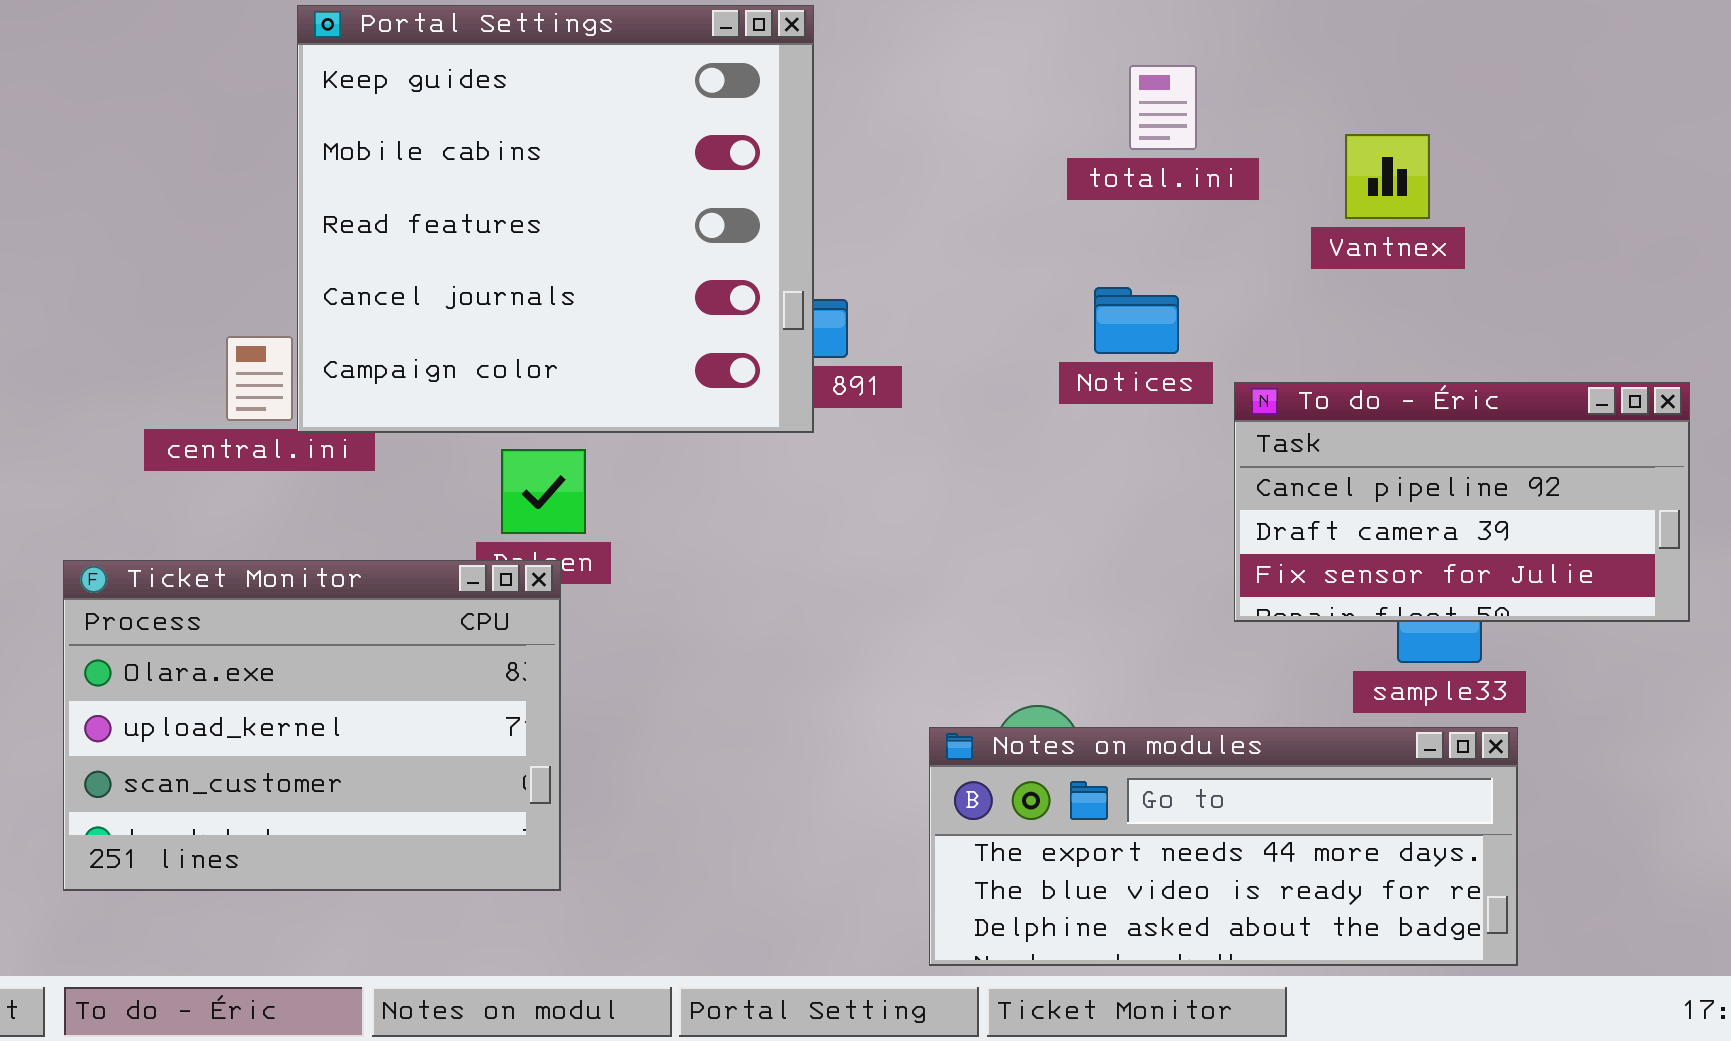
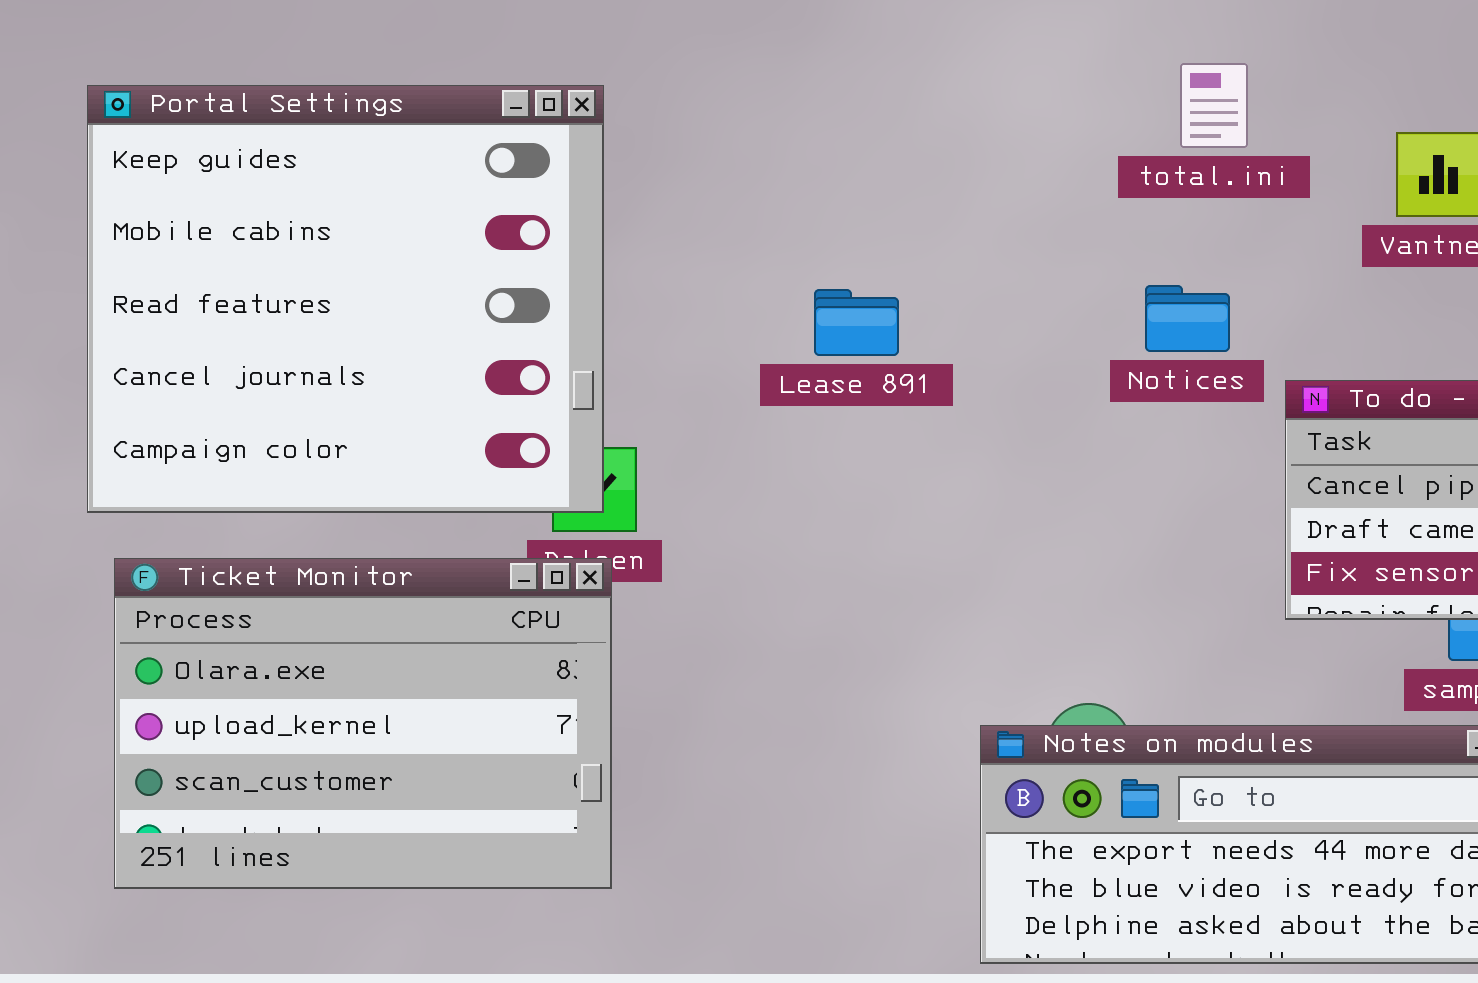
Portal Settings: [297,5,814,433] -> [87,85,604,513], moved

